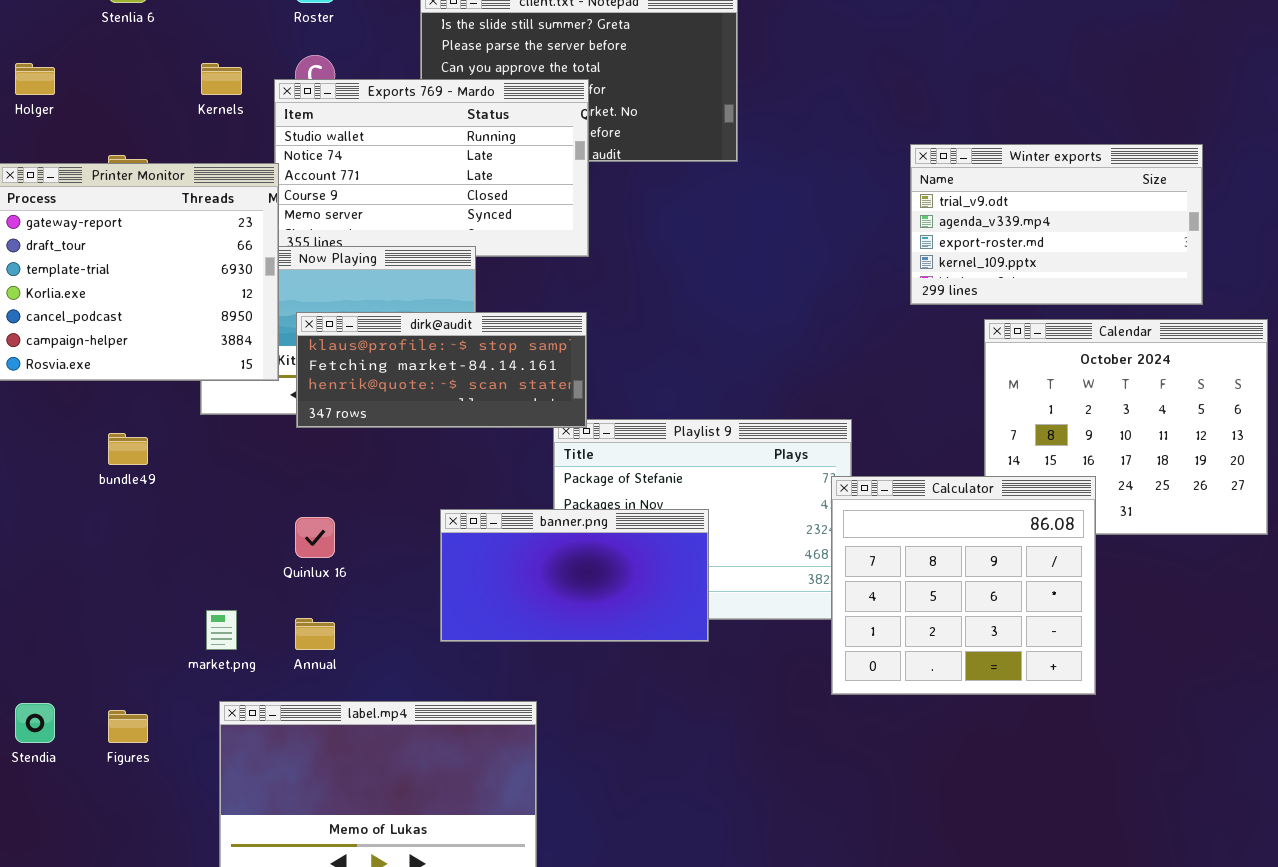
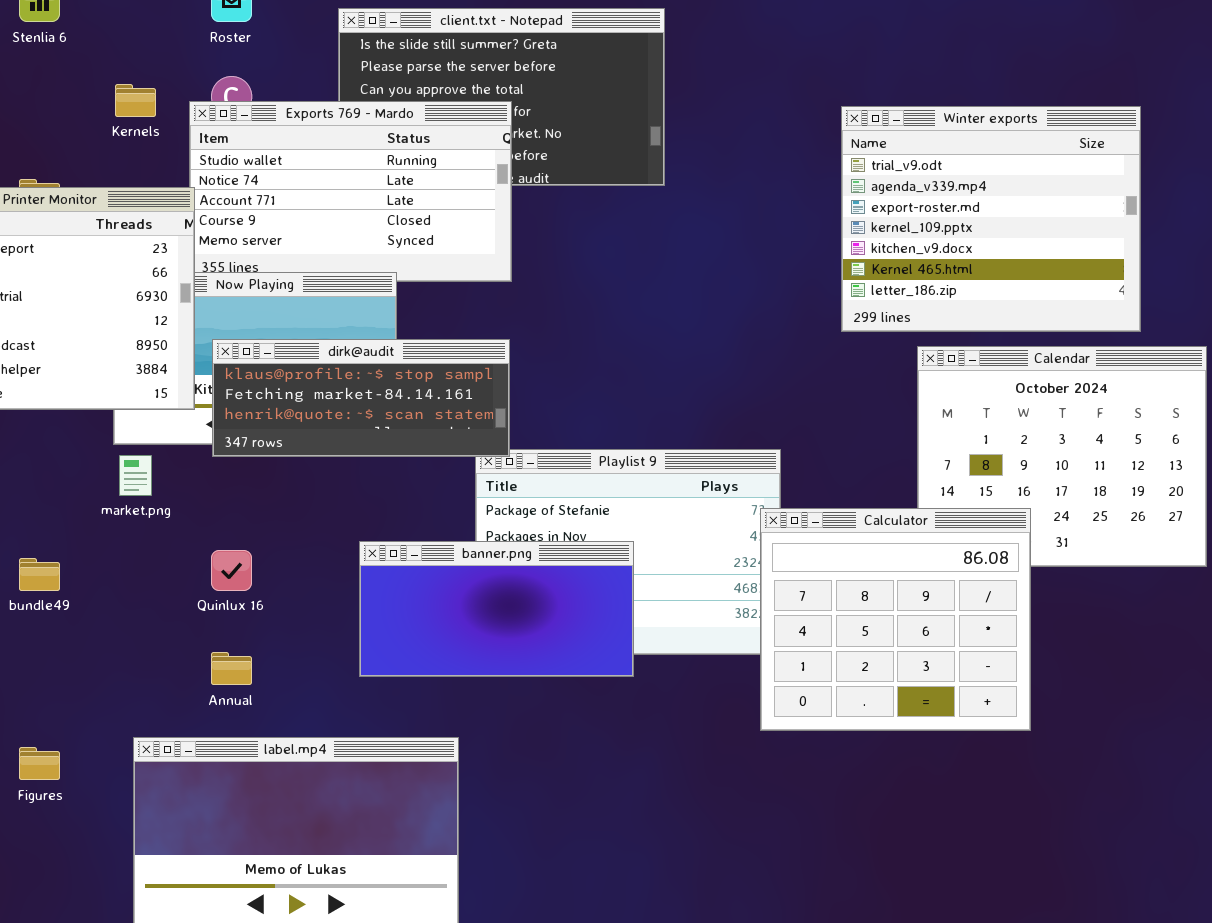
Winter exports: [910,144,1203,305] -> [841,106,1141,332], resized
bundle49: [108,433,148,465] -> [19,558,60,591], moved
market.png: [206,610,237,650] -> [119,455,152,496], moved

